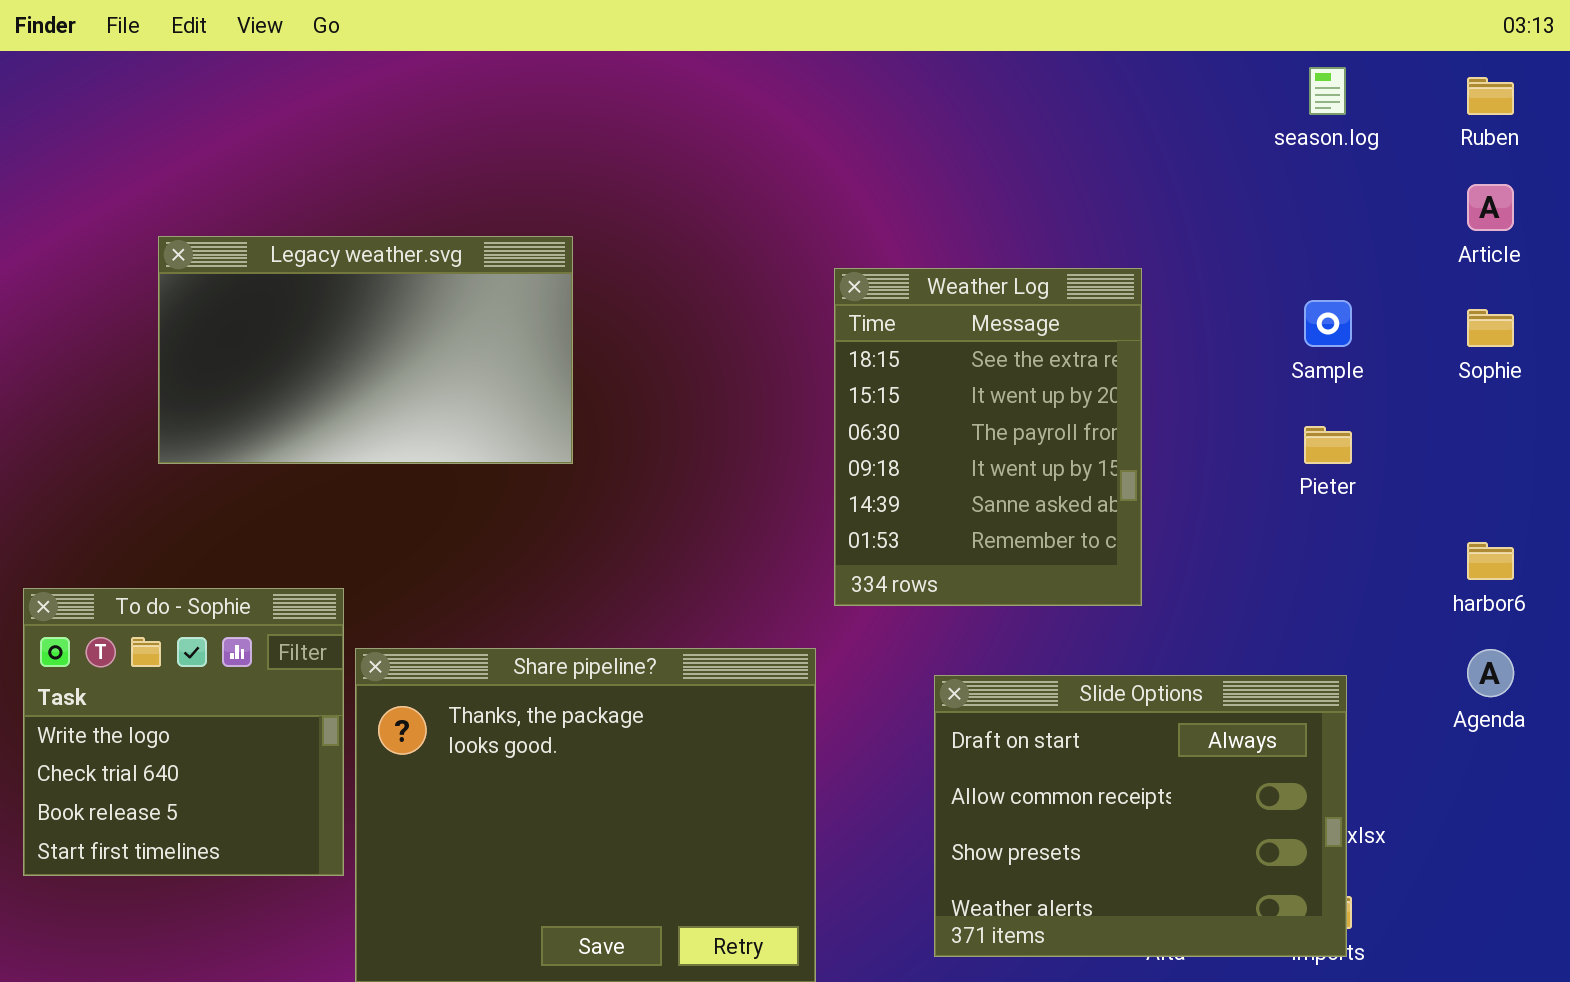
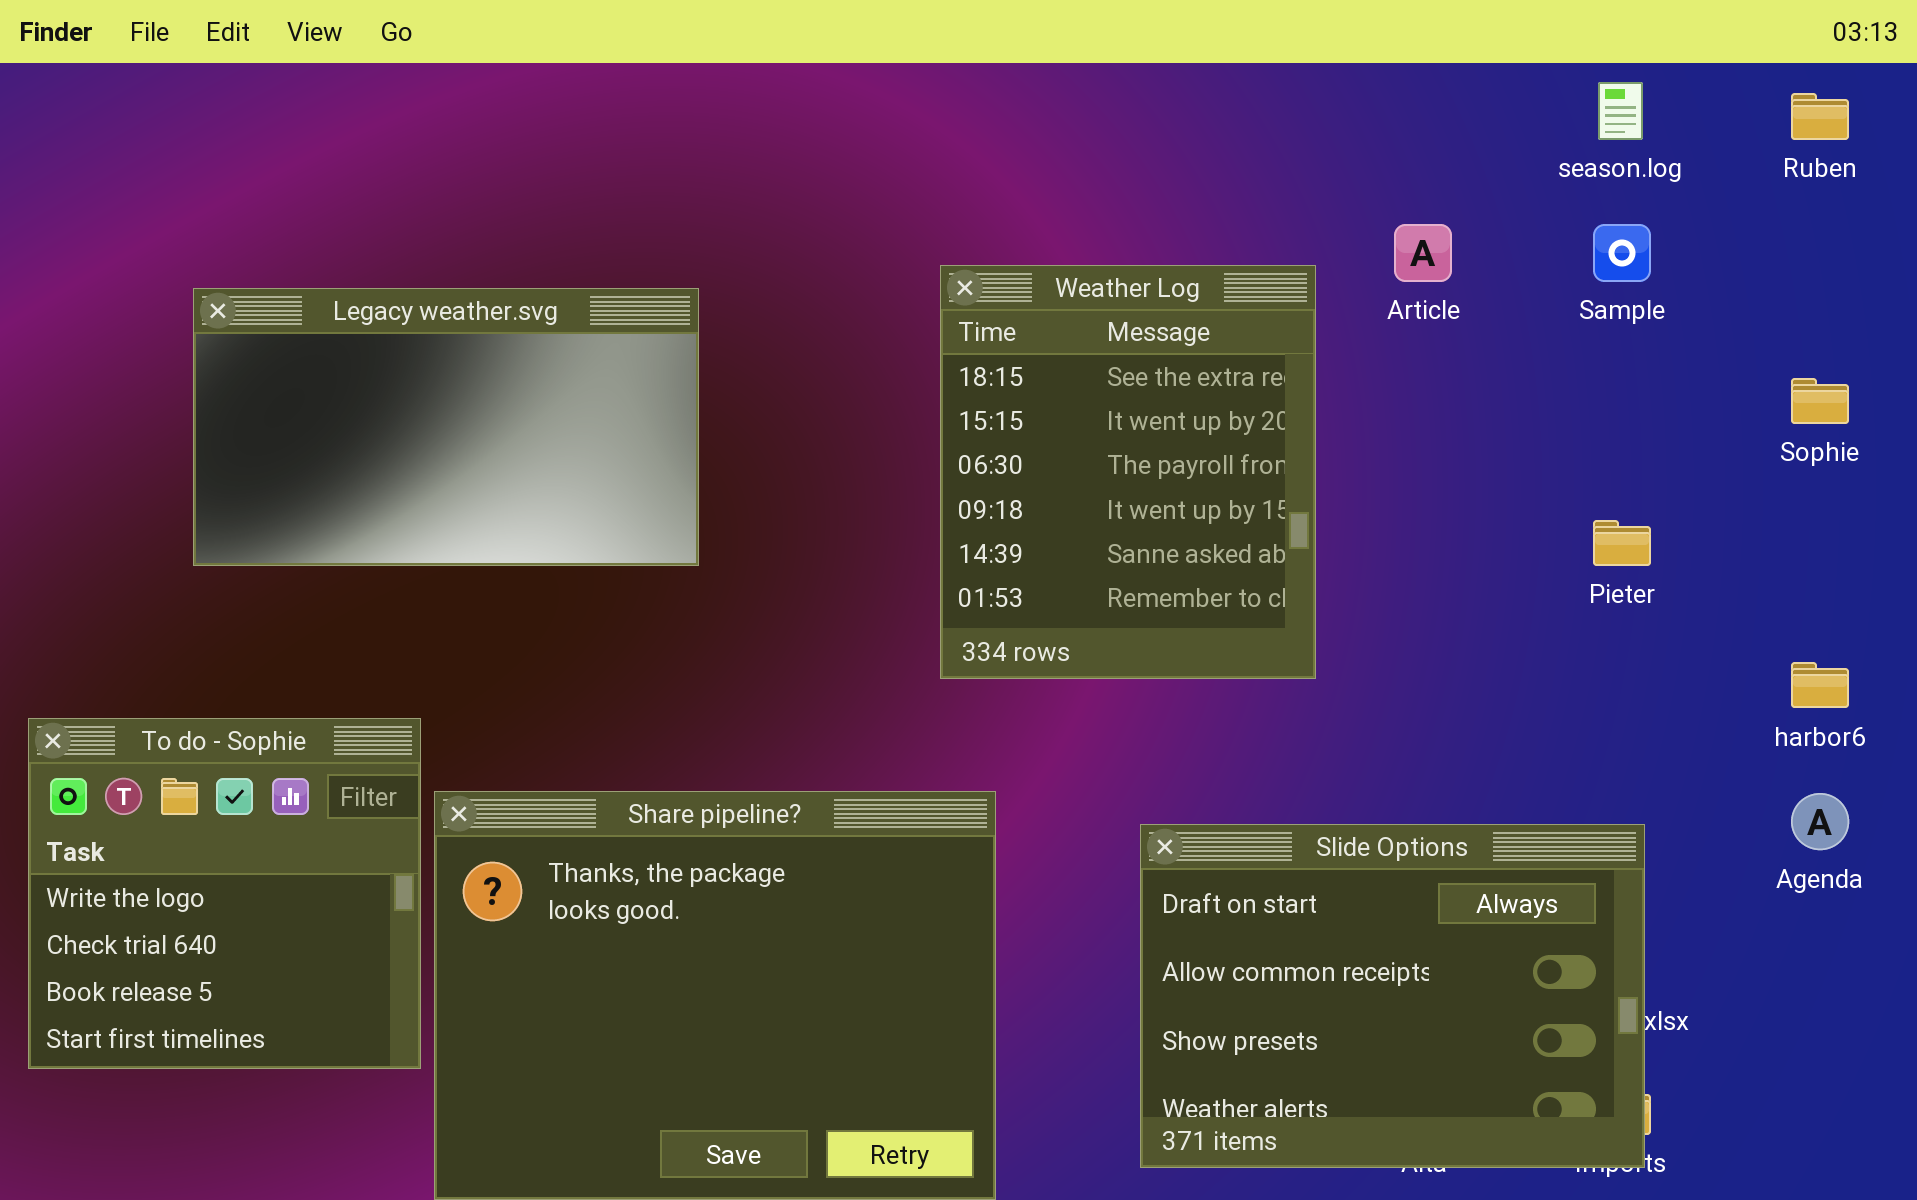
Article: [1467,184,1514,231] -> [1394,224,1452,282], moved
Weather Log: [834,268,1142,606] -> [940,265,1316,679], moved
Sample: [1304,300,1352,347] -> [1593,224,1651,282], moved

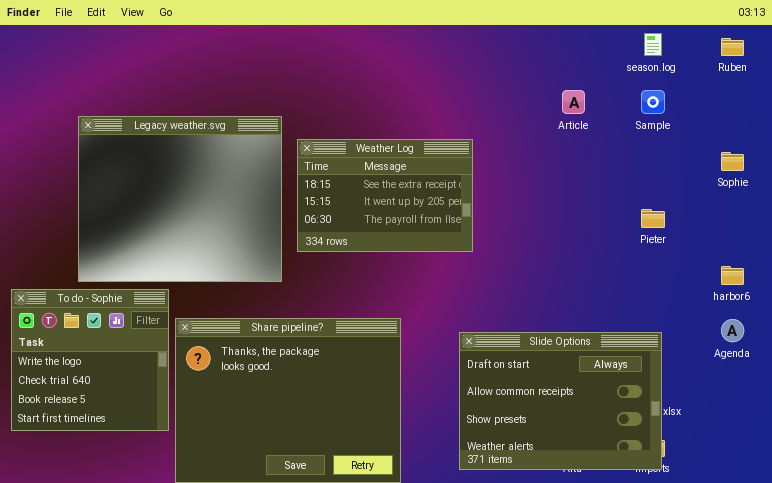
Weather Log: [940,265,1316,679] -> [297,139,473,252], moved, resized
Legacy weather.svg: [193,288,699,566] -> [78,116,282,282], resized

